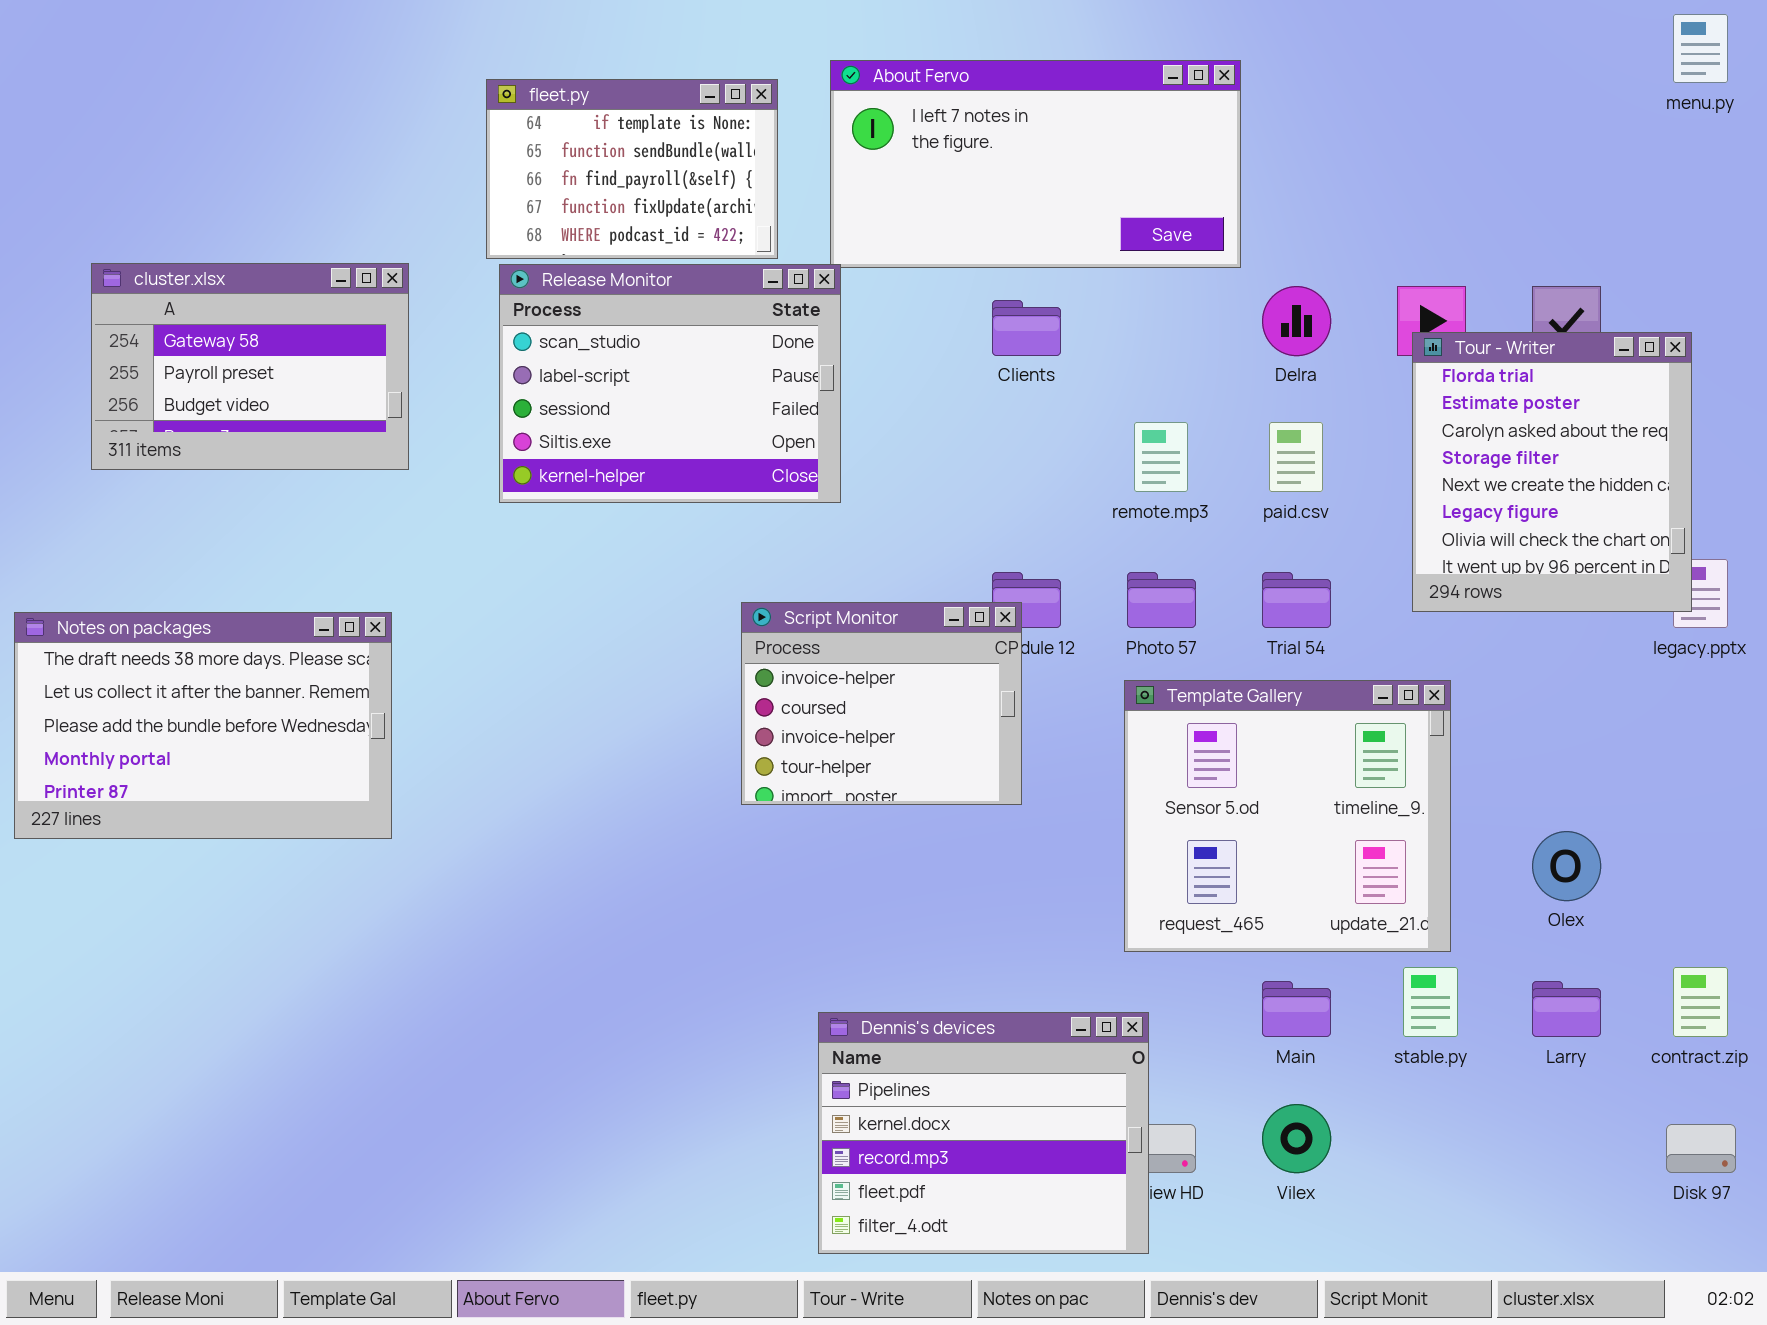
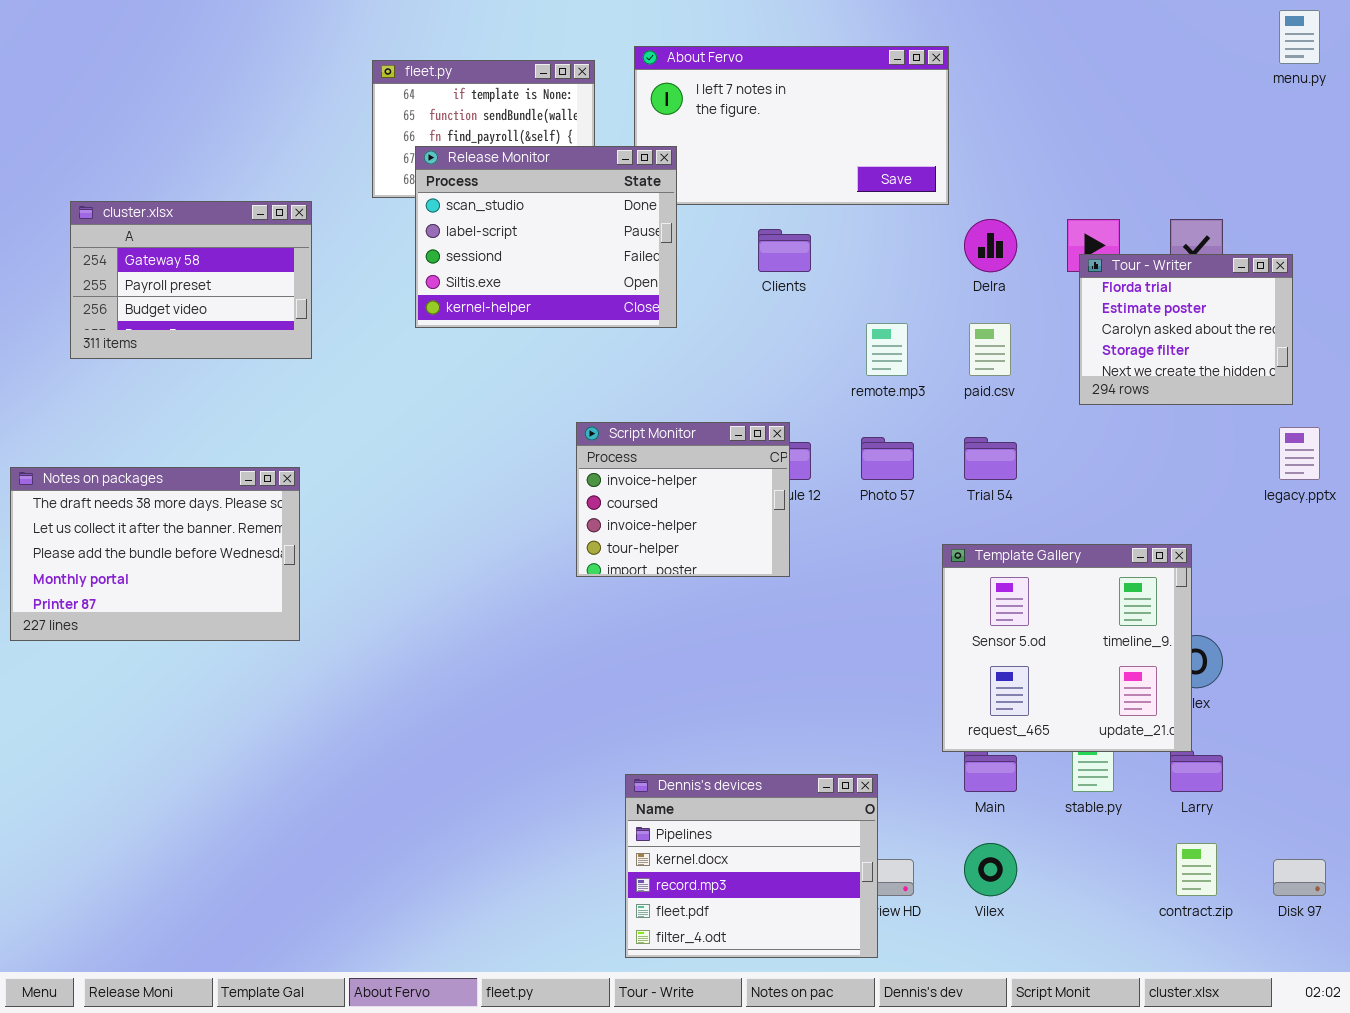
Release Monitor: [499,264,841,503] -> [415,146,677,328], moved
Tour - Writer: [1412,332,1692,612] -> [1079,254,1293,405], resized
Script Monitor: [741,602,1022,805] -> [576,422,790,577], moved
Template Gallery: [1124,680,1451,952] -> [942,544,1192,752], moved
contract.zip: [1673,967,1728,1037] -> [1176,843,1217,896], moved

